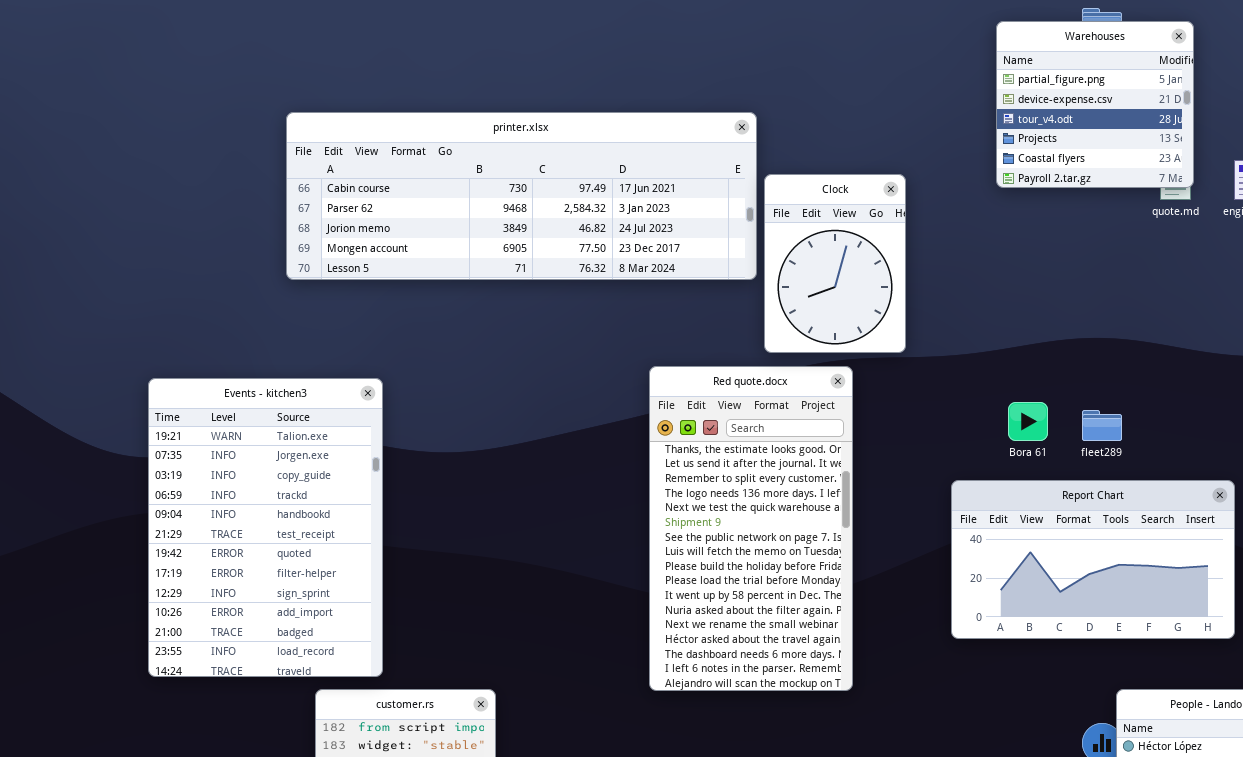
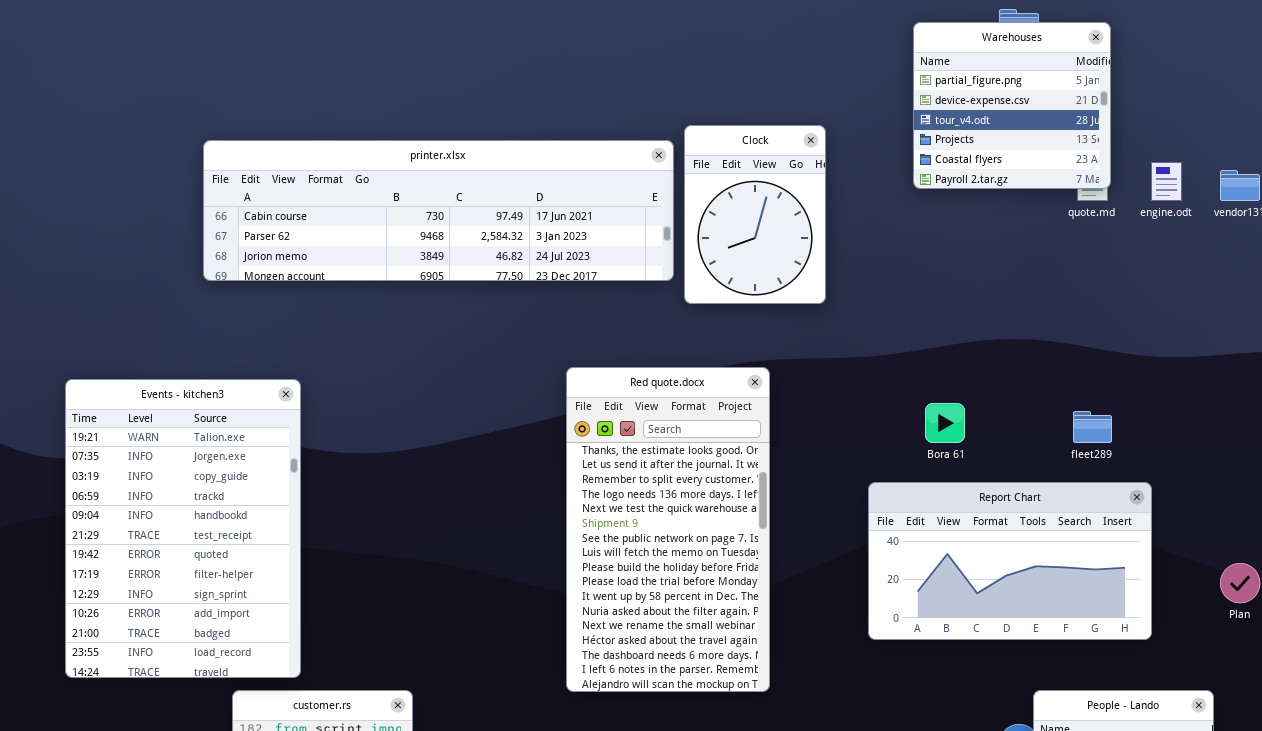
printer.xlsx: [286,112,757,280] -> [203,140,674,281], resized
Clock: [764,174,906,353] -> [684,125,826,304], moved
fleet289: [1082,410,1122,441] -> [1073,411,1112,443], moved

